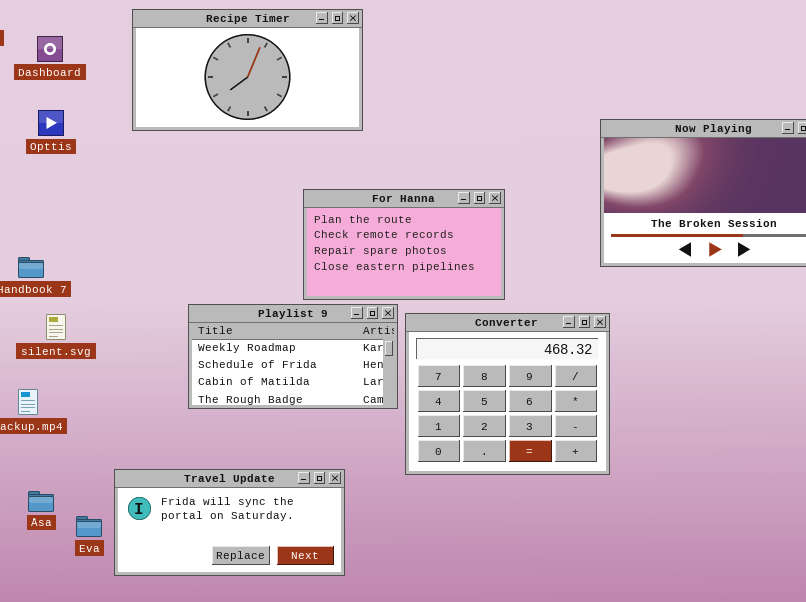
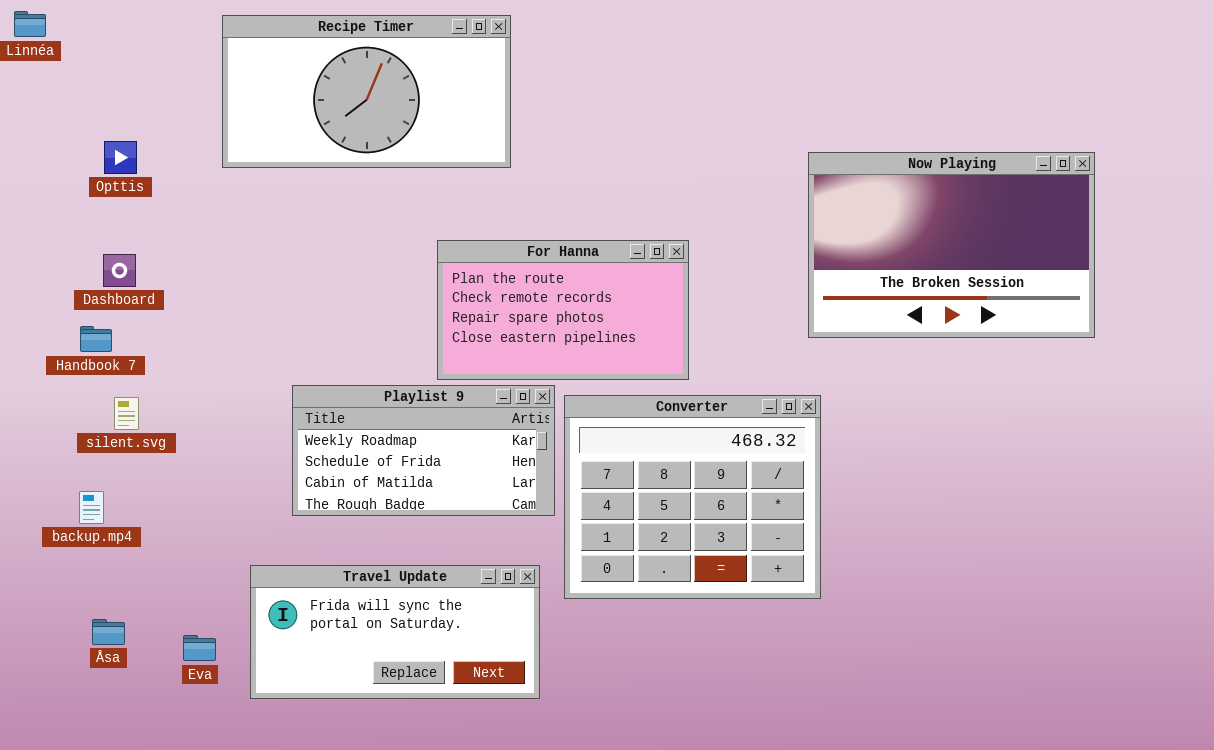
Dashboard: [37,36,63,62] -> [103,254,136,287], moved
Travel Update: [114,469,345,576] -> [250,565,540,699], moved
Eva: [76,516,102,537] -> [183,635,216,661], moved

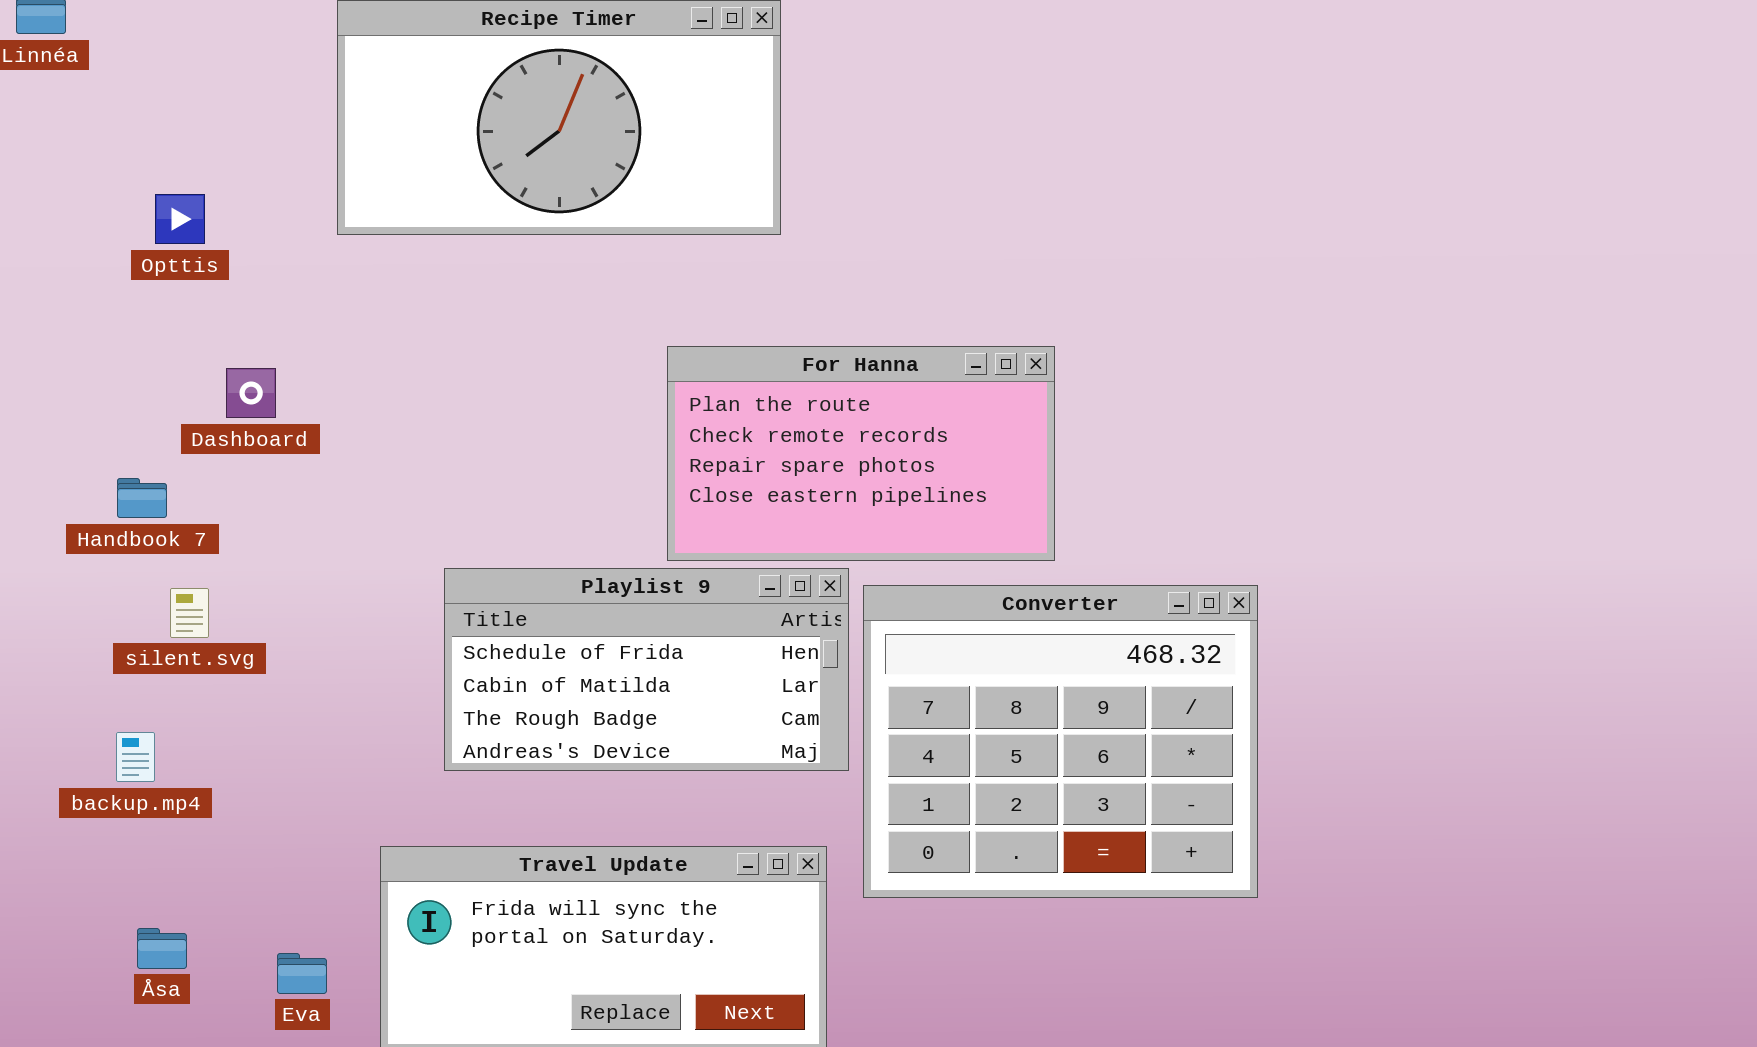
Now Playing: [808,152,1095,338] -> none, closed
Dashboard: [103,254,136,287] -> [226,368,276,418], moved
Playlist 9: [292,385,555,516] -> [444,568,849,771], scrolled down 1 row

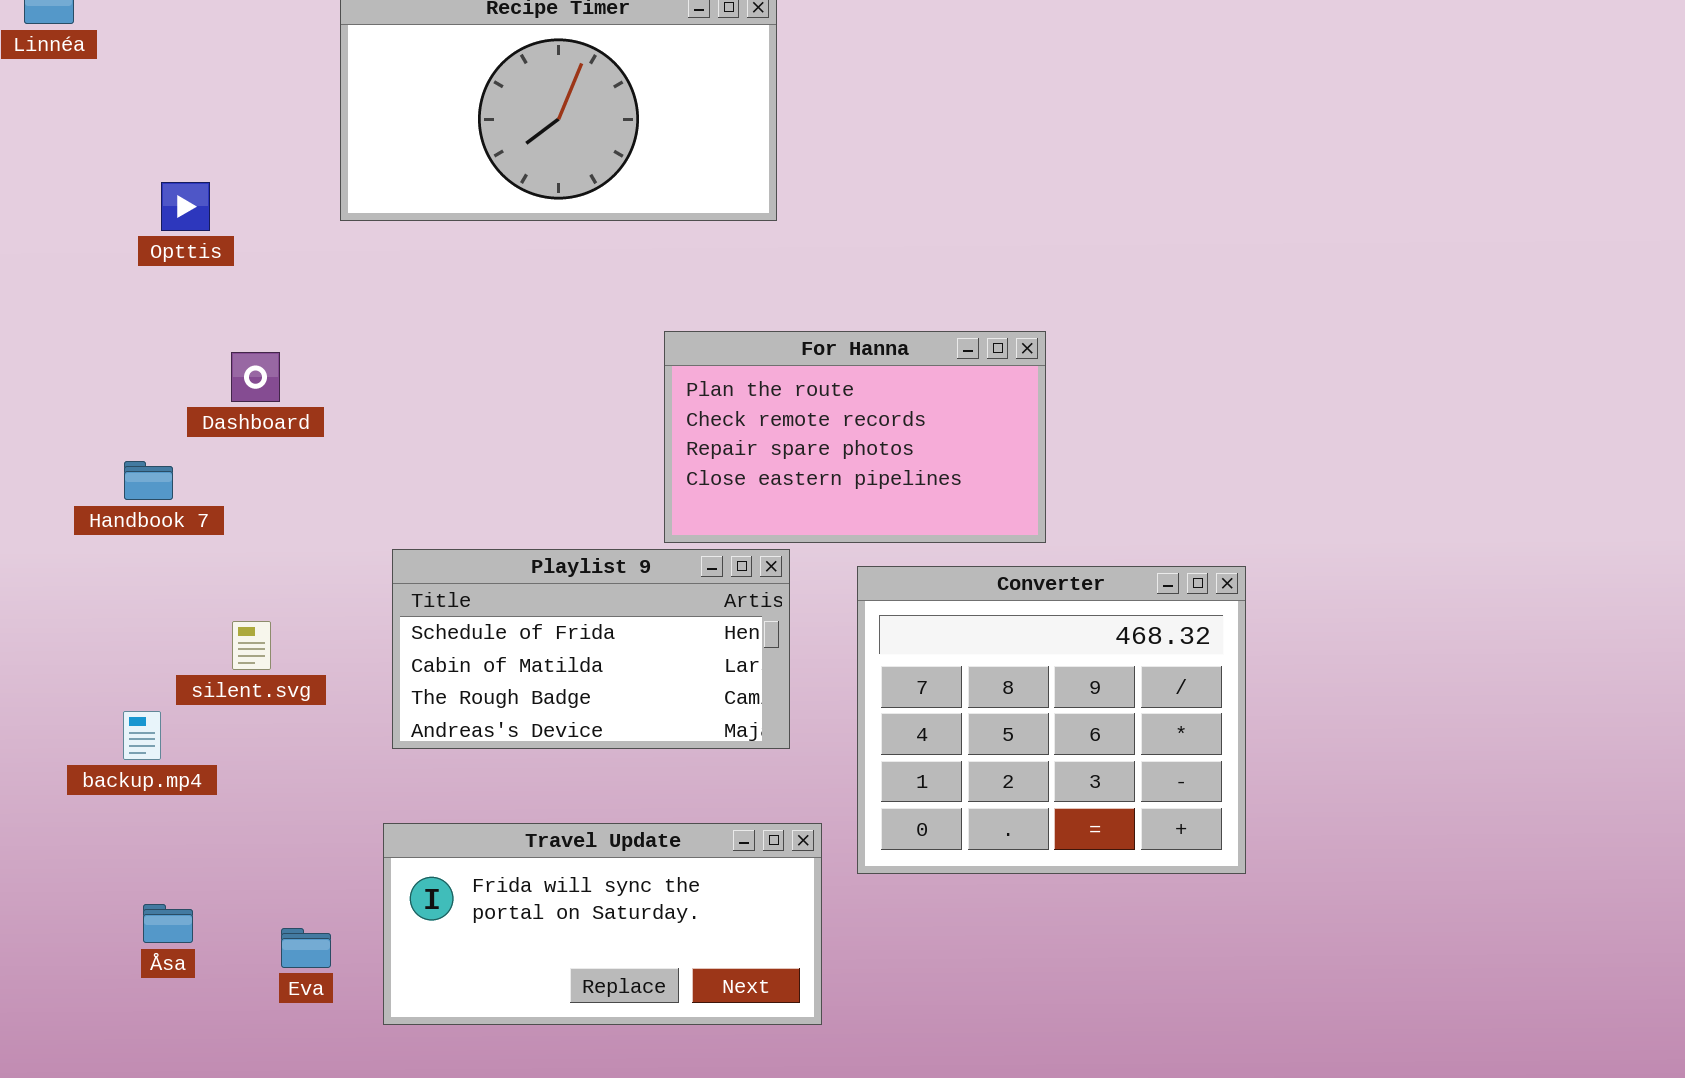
Playlist 9: [444,568,849,771] -> [392,549,790,749], moved
silent.svg: [170,588,209,638] -> [232,621,271,670], moved

